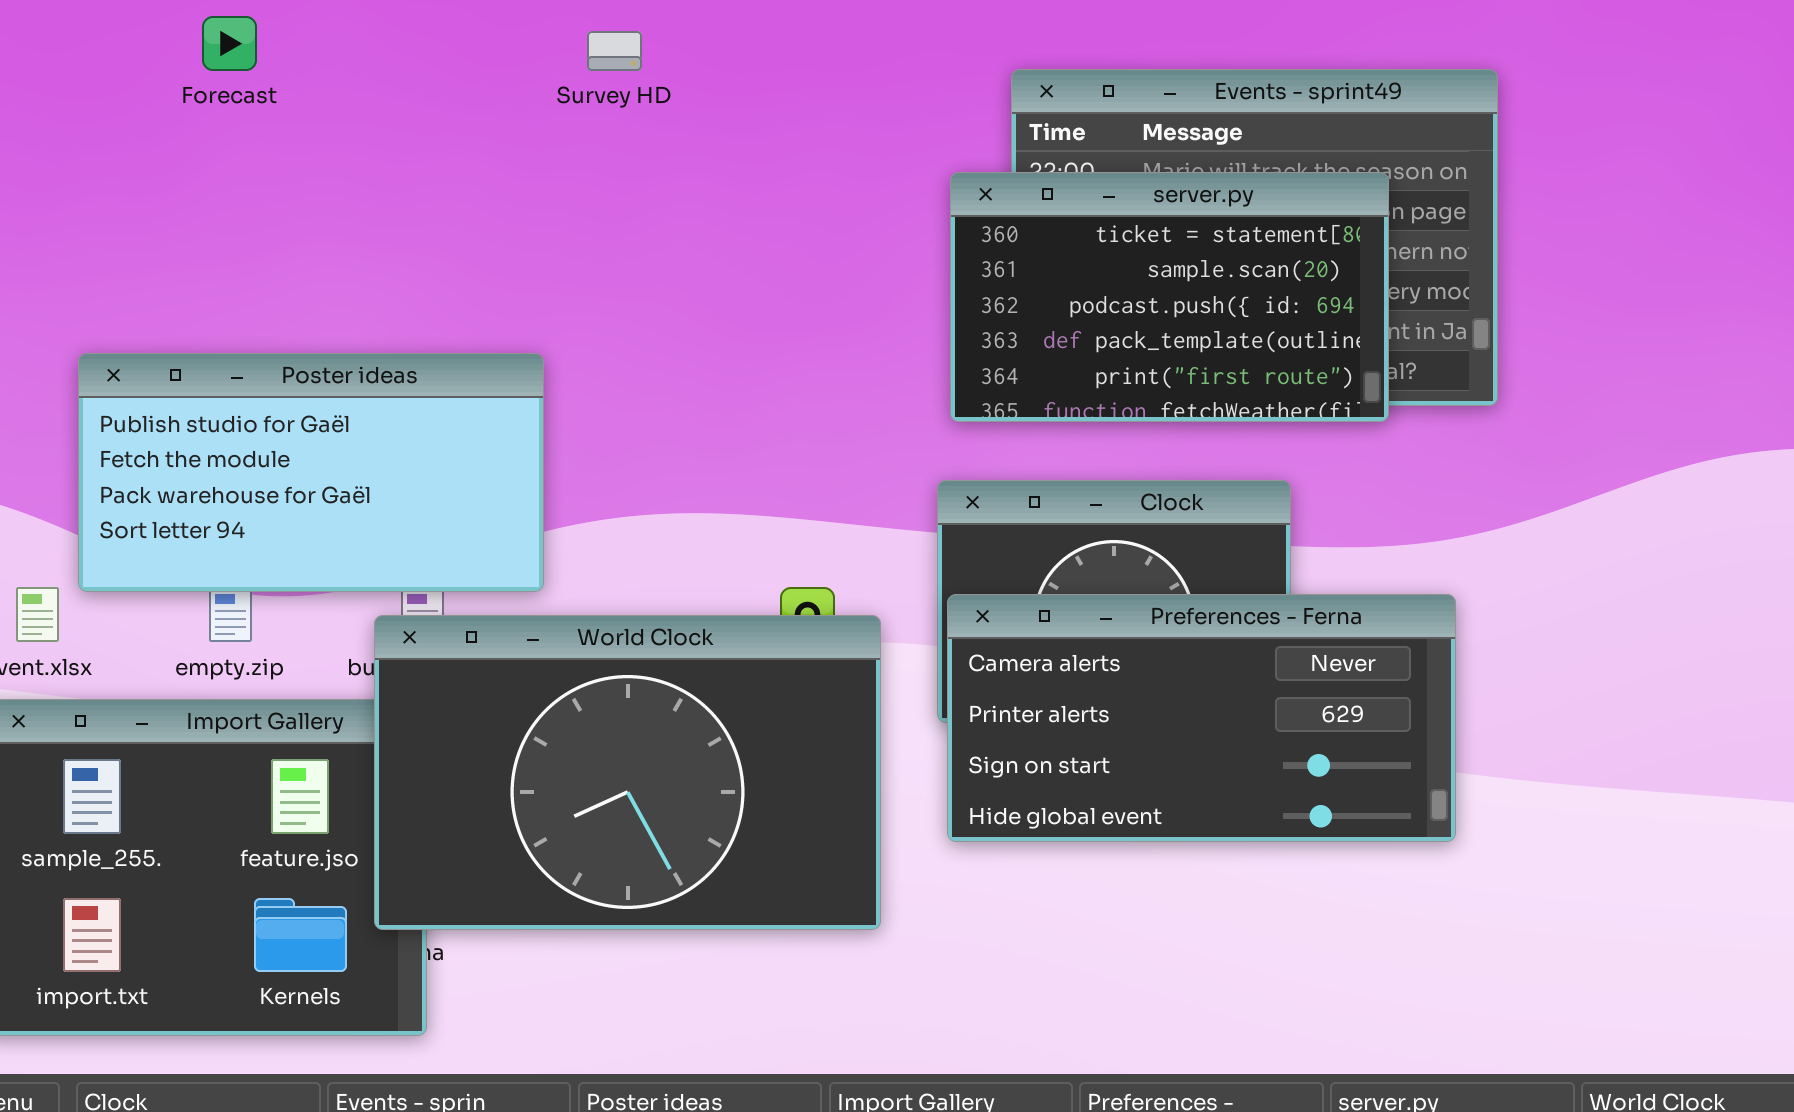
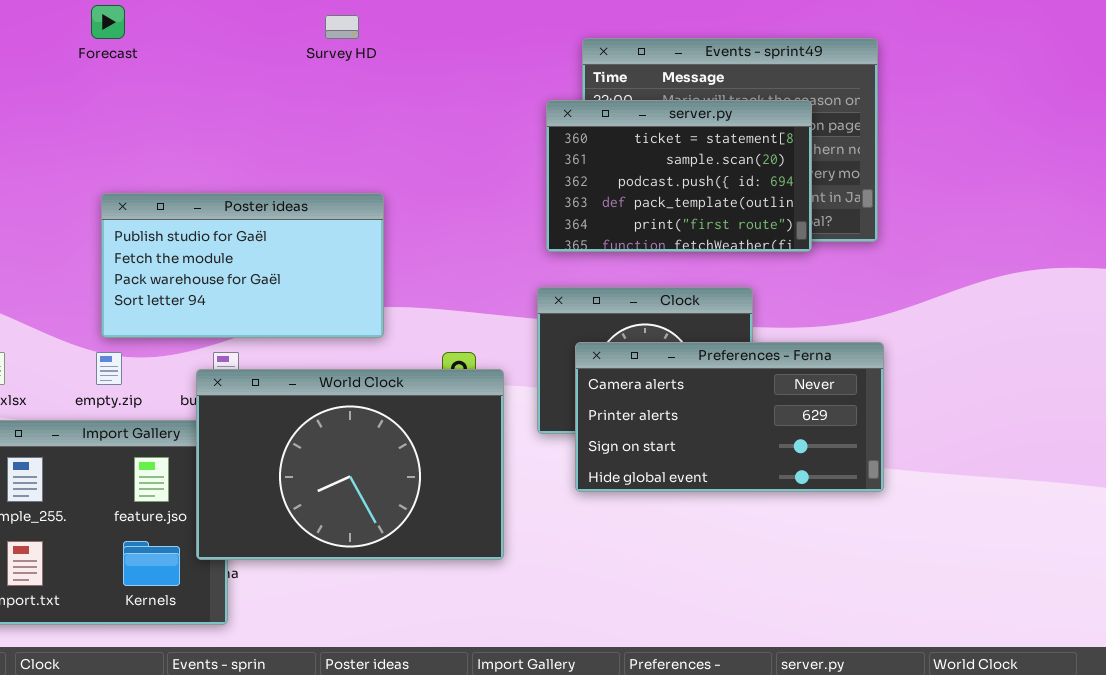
Poster ideas: [78,353,544,592] -> [101,193,384,338], moved
Preferences - Ferna: [947,594,1456,842] -> [575,342,884,492], moved

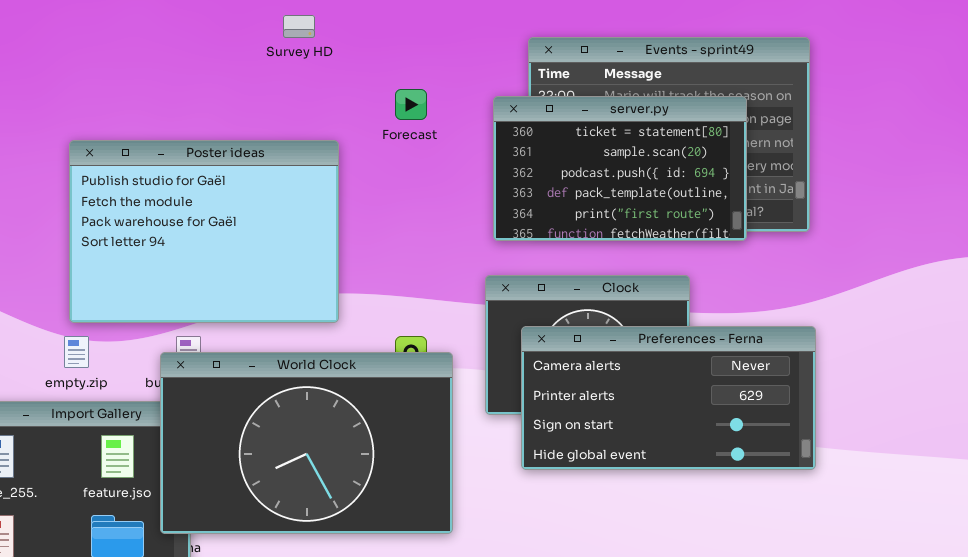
Forecast: [91,5,125,39] -> [395,89,427,120], moved
Poster ideas: [101,193,384,338] -> [69,140,339,323], resized

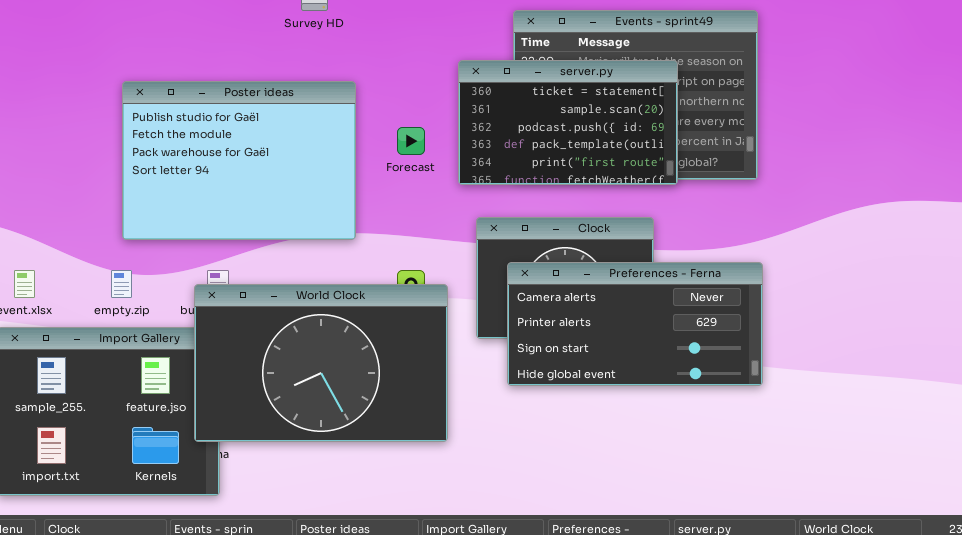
Forecast: [395,89,427,120] -> [397,127,425,155], moved
server.py: [493,96,747,241] -> [458,60,678,185], moved
Poster ideas: [69,140,339,323] -> [122,81,356,240], moved

